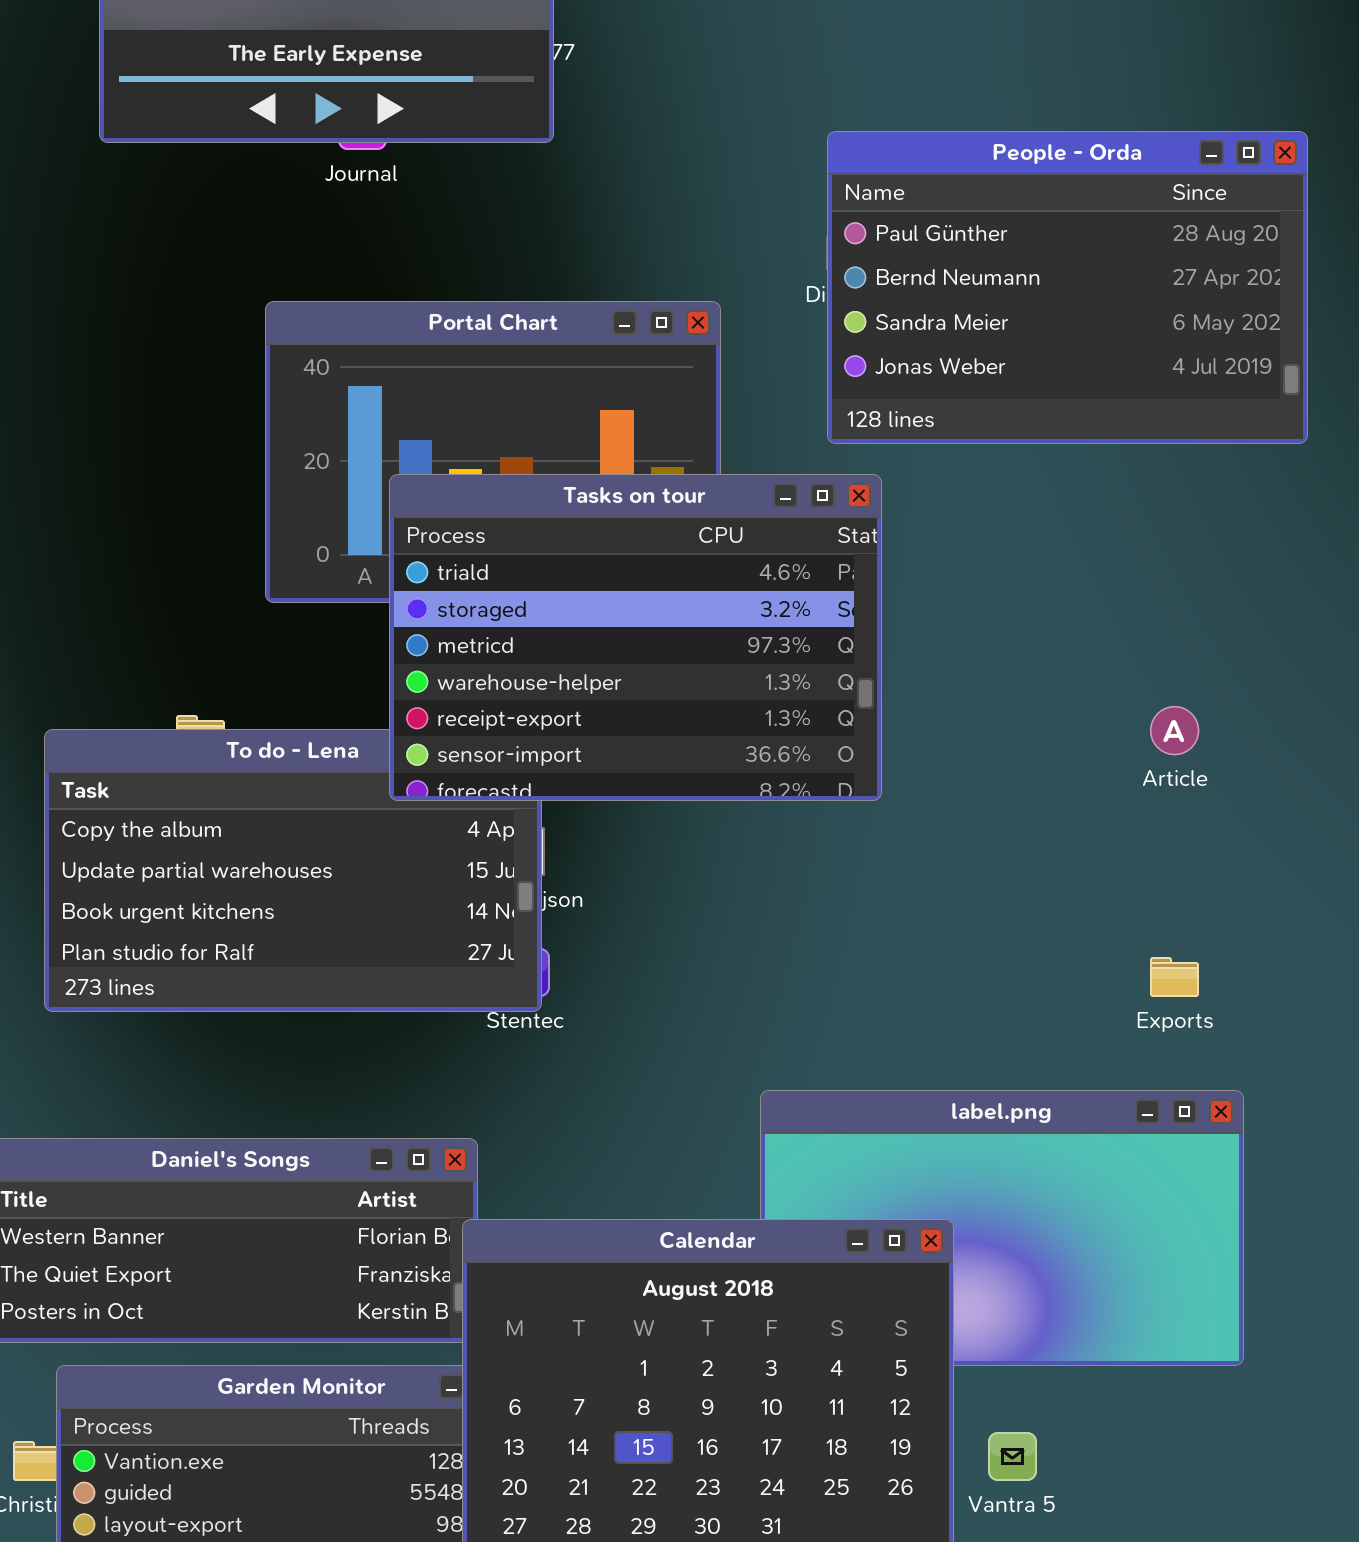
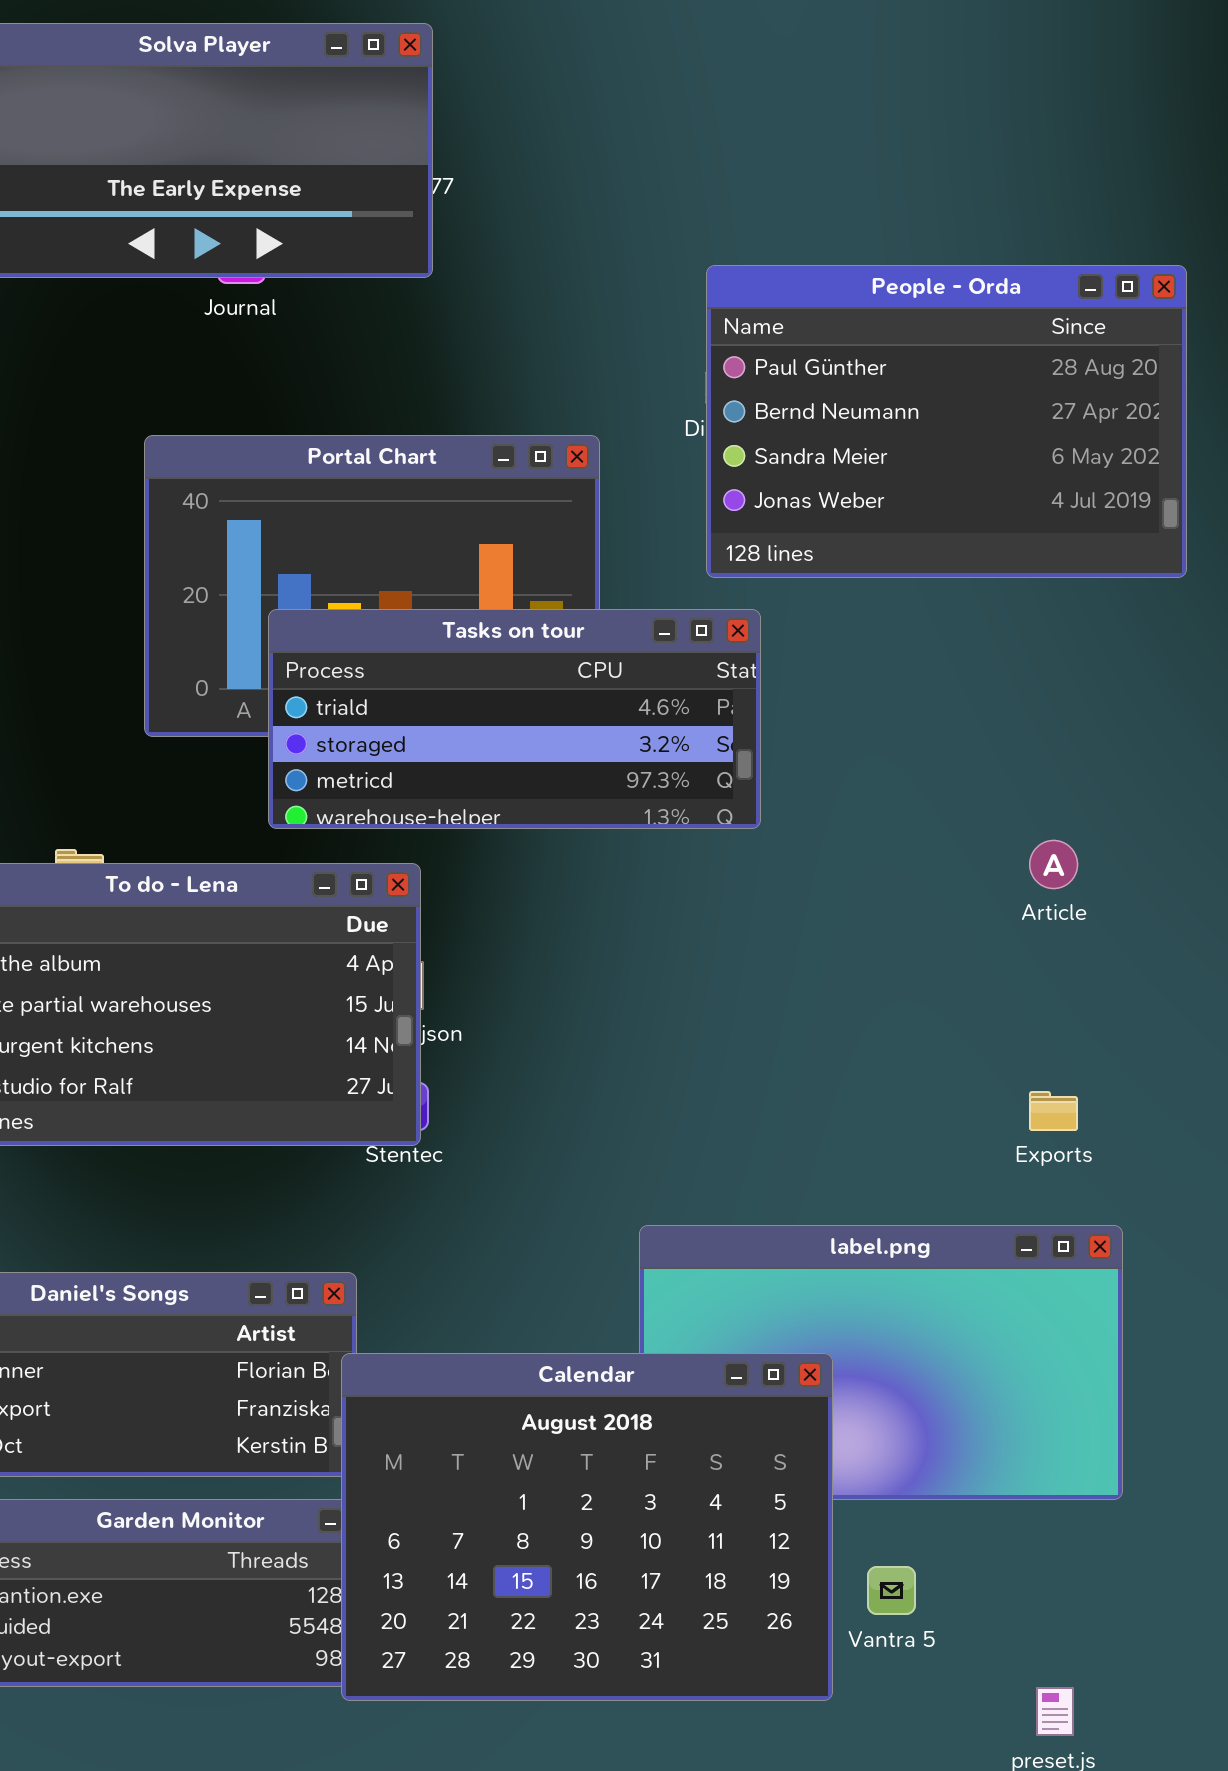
Tasks on tour: [389,474,882,801] -> [268,609,761,829], resized

